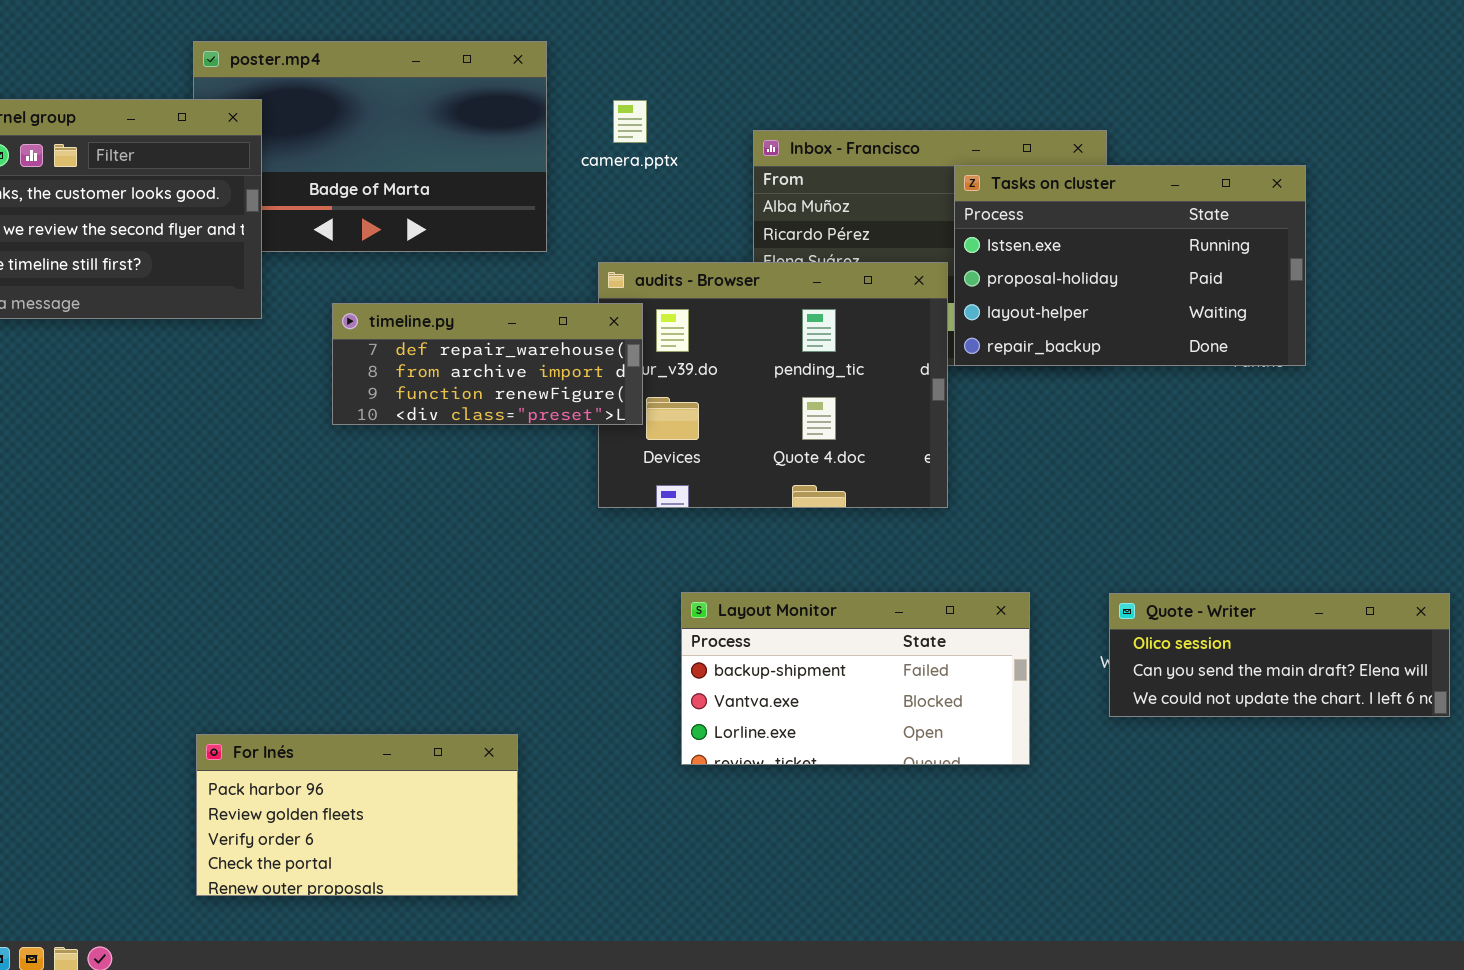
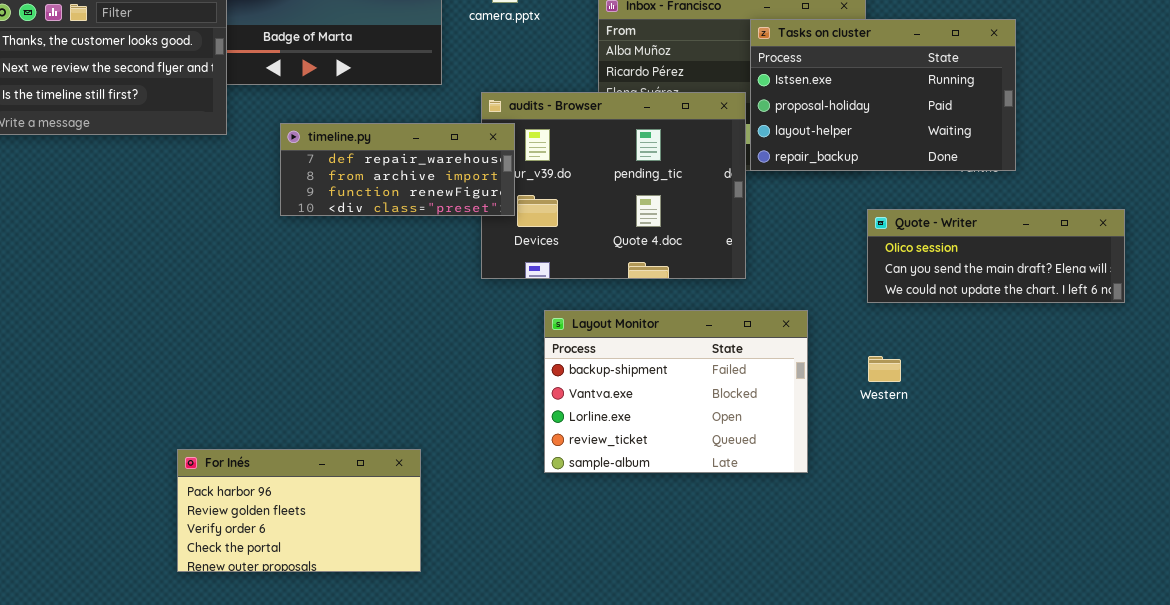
Layout Monitor: [681,592,1030,765] -> [544,310,808,473], resized
Quote - Writer: [1109,593,1450,717] -> [867,209,1125,303], moved

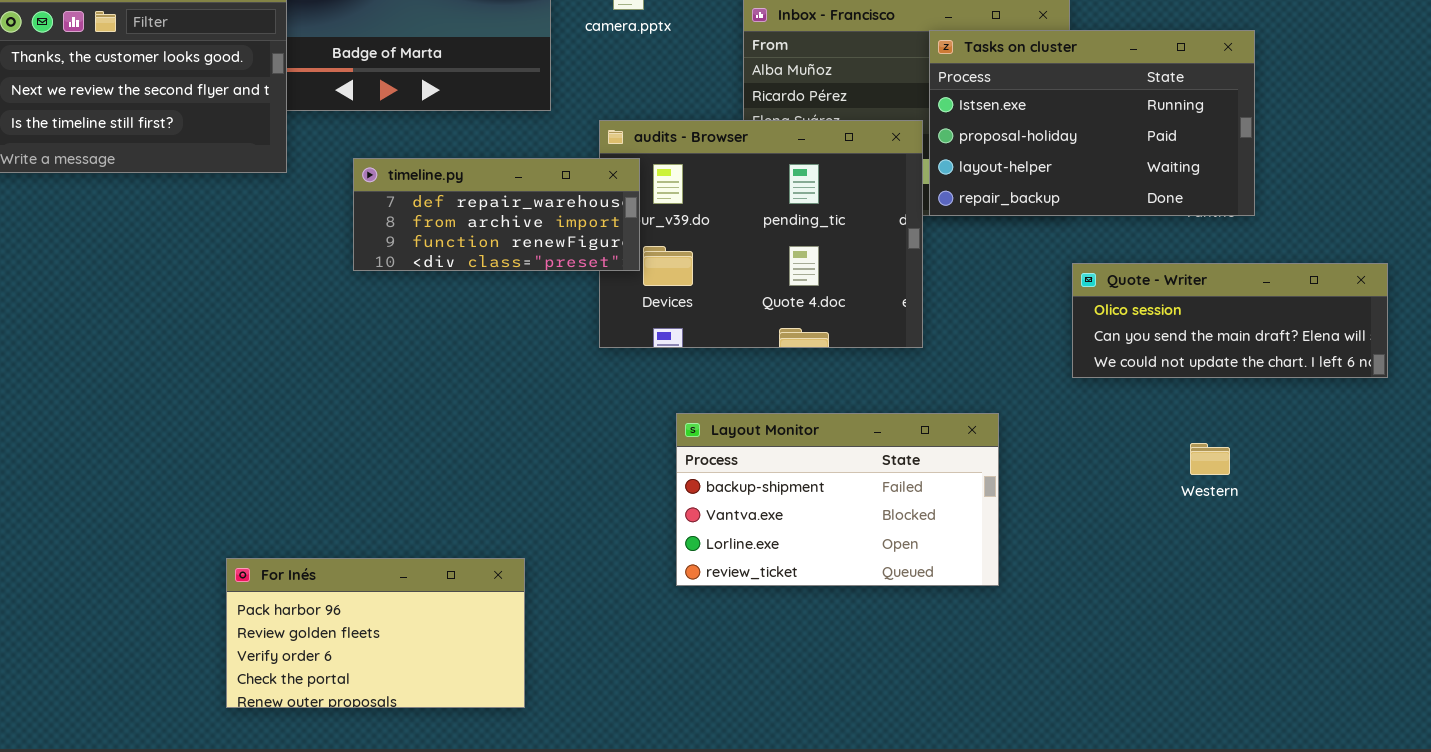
Layout Monitor: [544,310,808,473] -> [676,413,999,586], resized
Western: [868,356,901,382] -> [1190,443,1230,475], moved

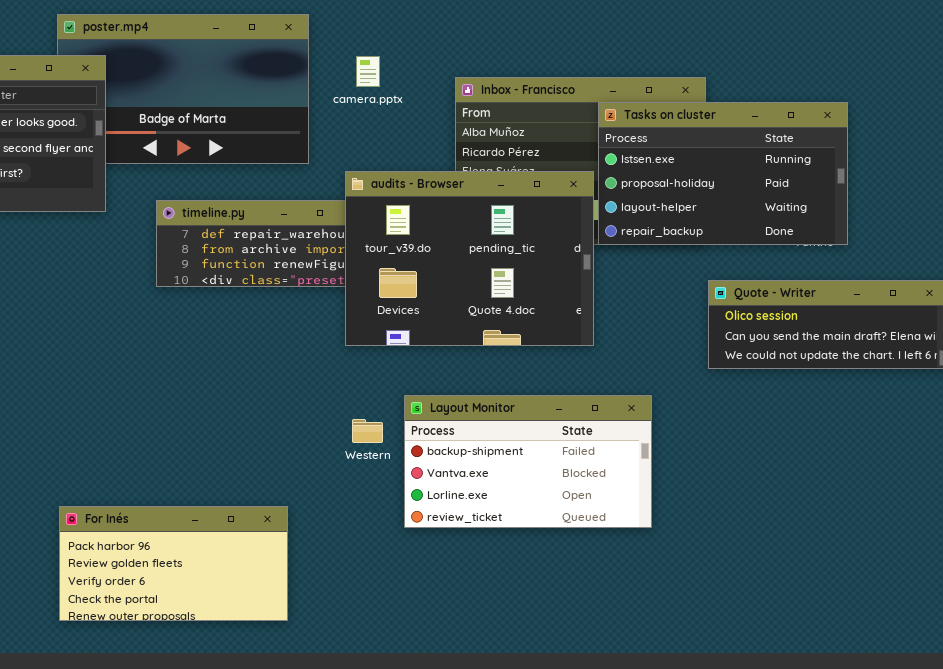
audits - Browser: [599,120,923,348] -> [345,171,594,346], raised
Western: [1190,443,1230,475] -> [352,419,383,443], moved

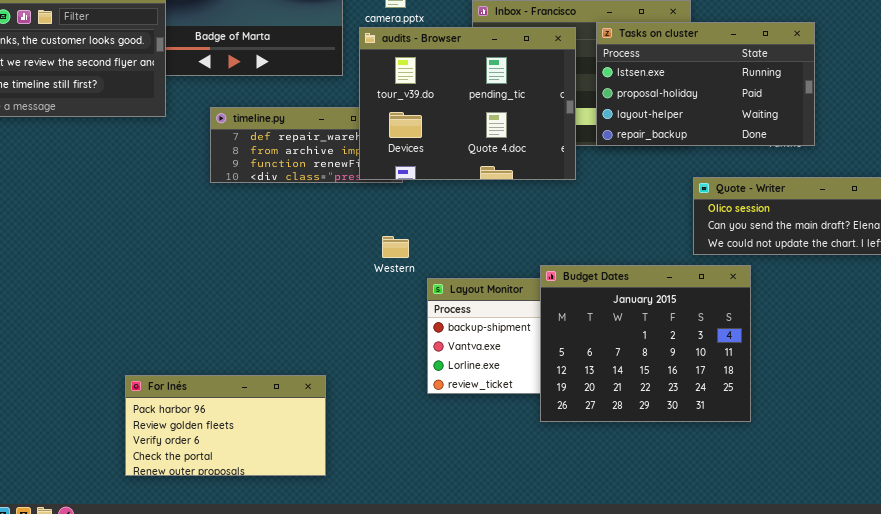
audits - Browser: [345,171,594,346] -> [359,27,576,180], moved
Budget Dates: none -> [540,265,751,422], opened
Western: [352,419,383,443] -> [382,236,409,258], moved

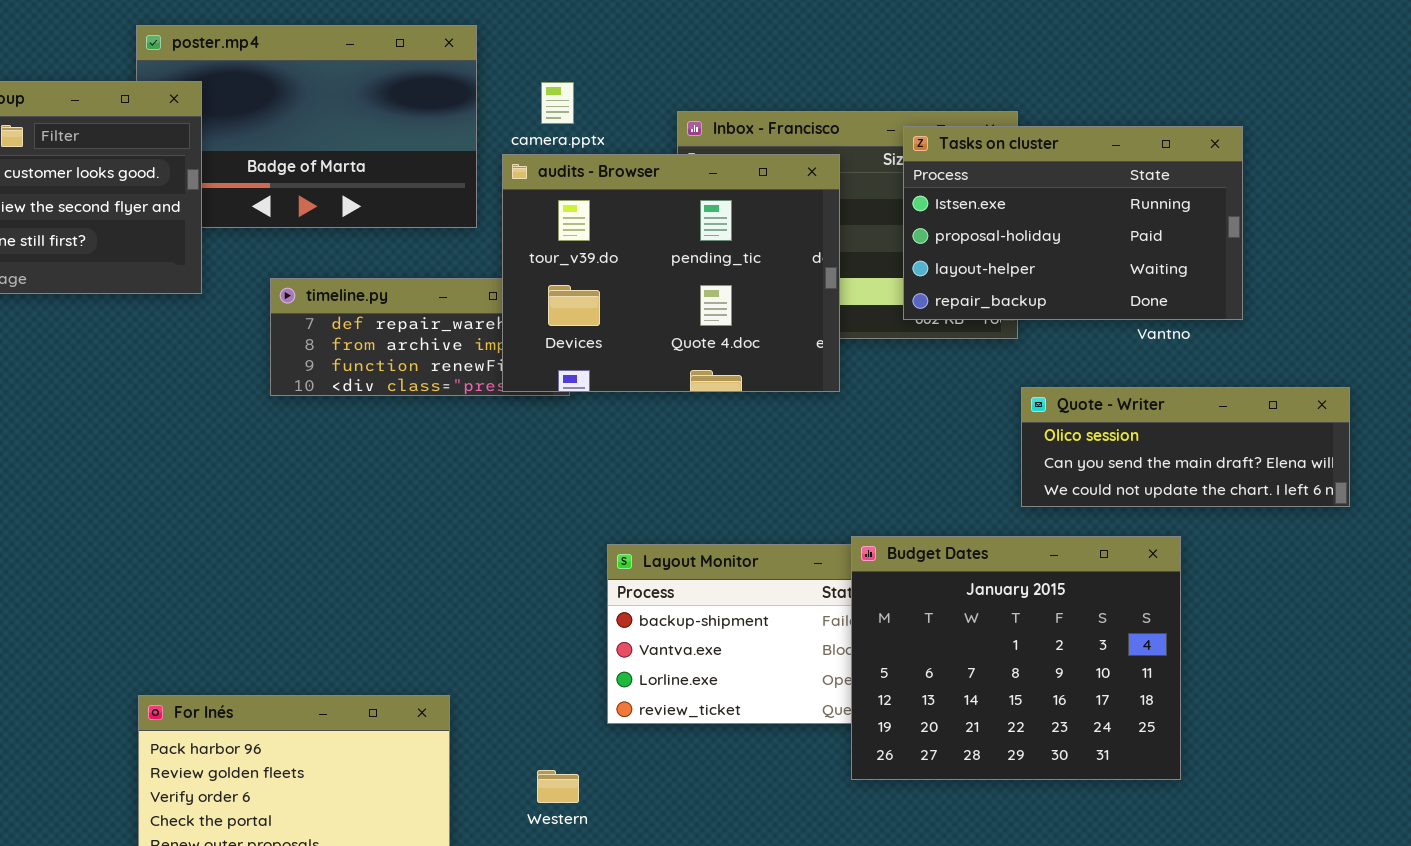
Tasks on cluster: [596,22,815,146] -> [903,126,1243,320], moved
Western: [382,236,409,258] -> [537,770,579,803], moved
Budget Dates: [540,265,751,422] -> [851,536,1181,780], moved

